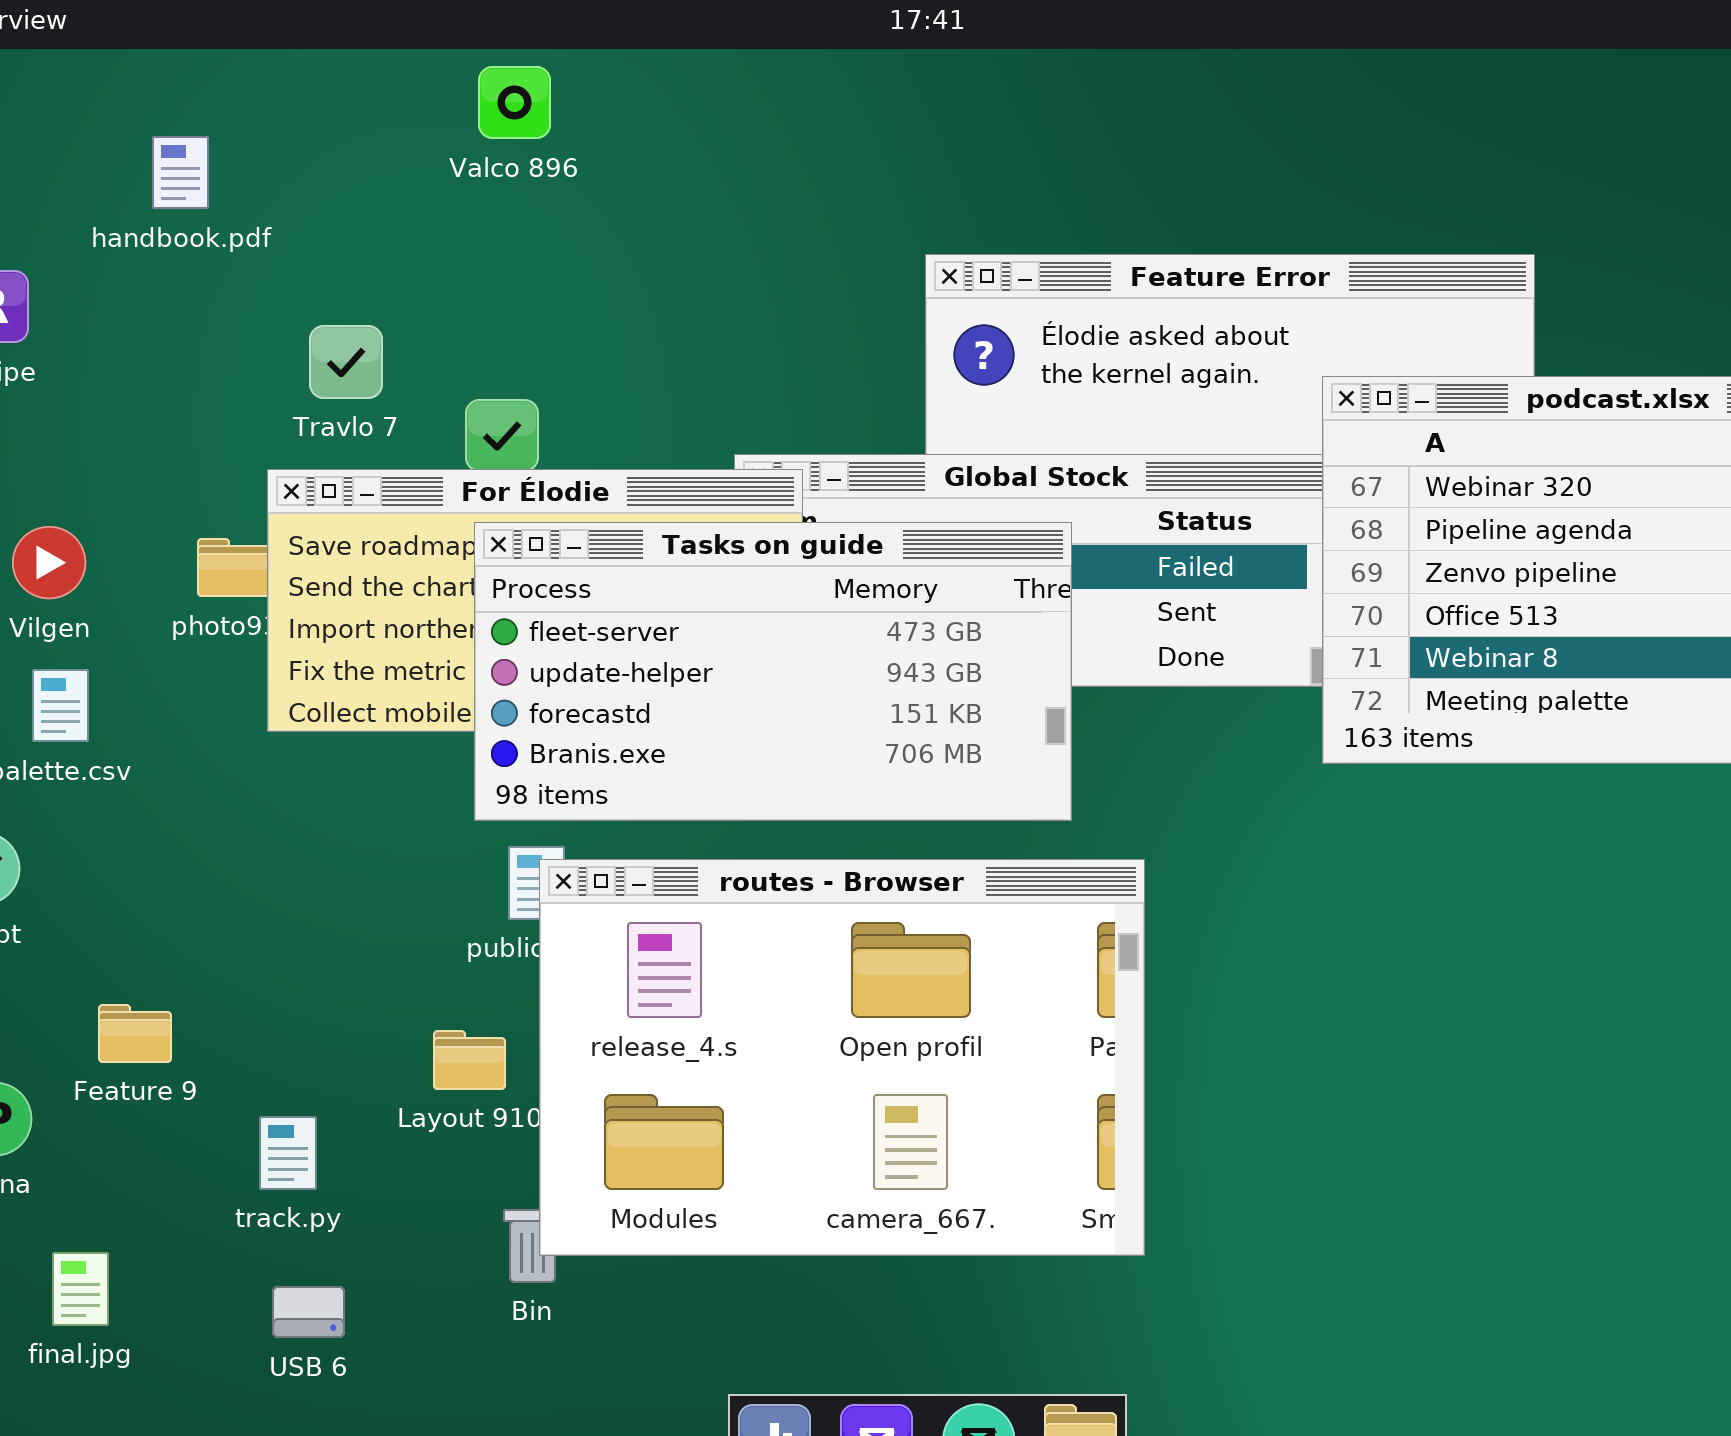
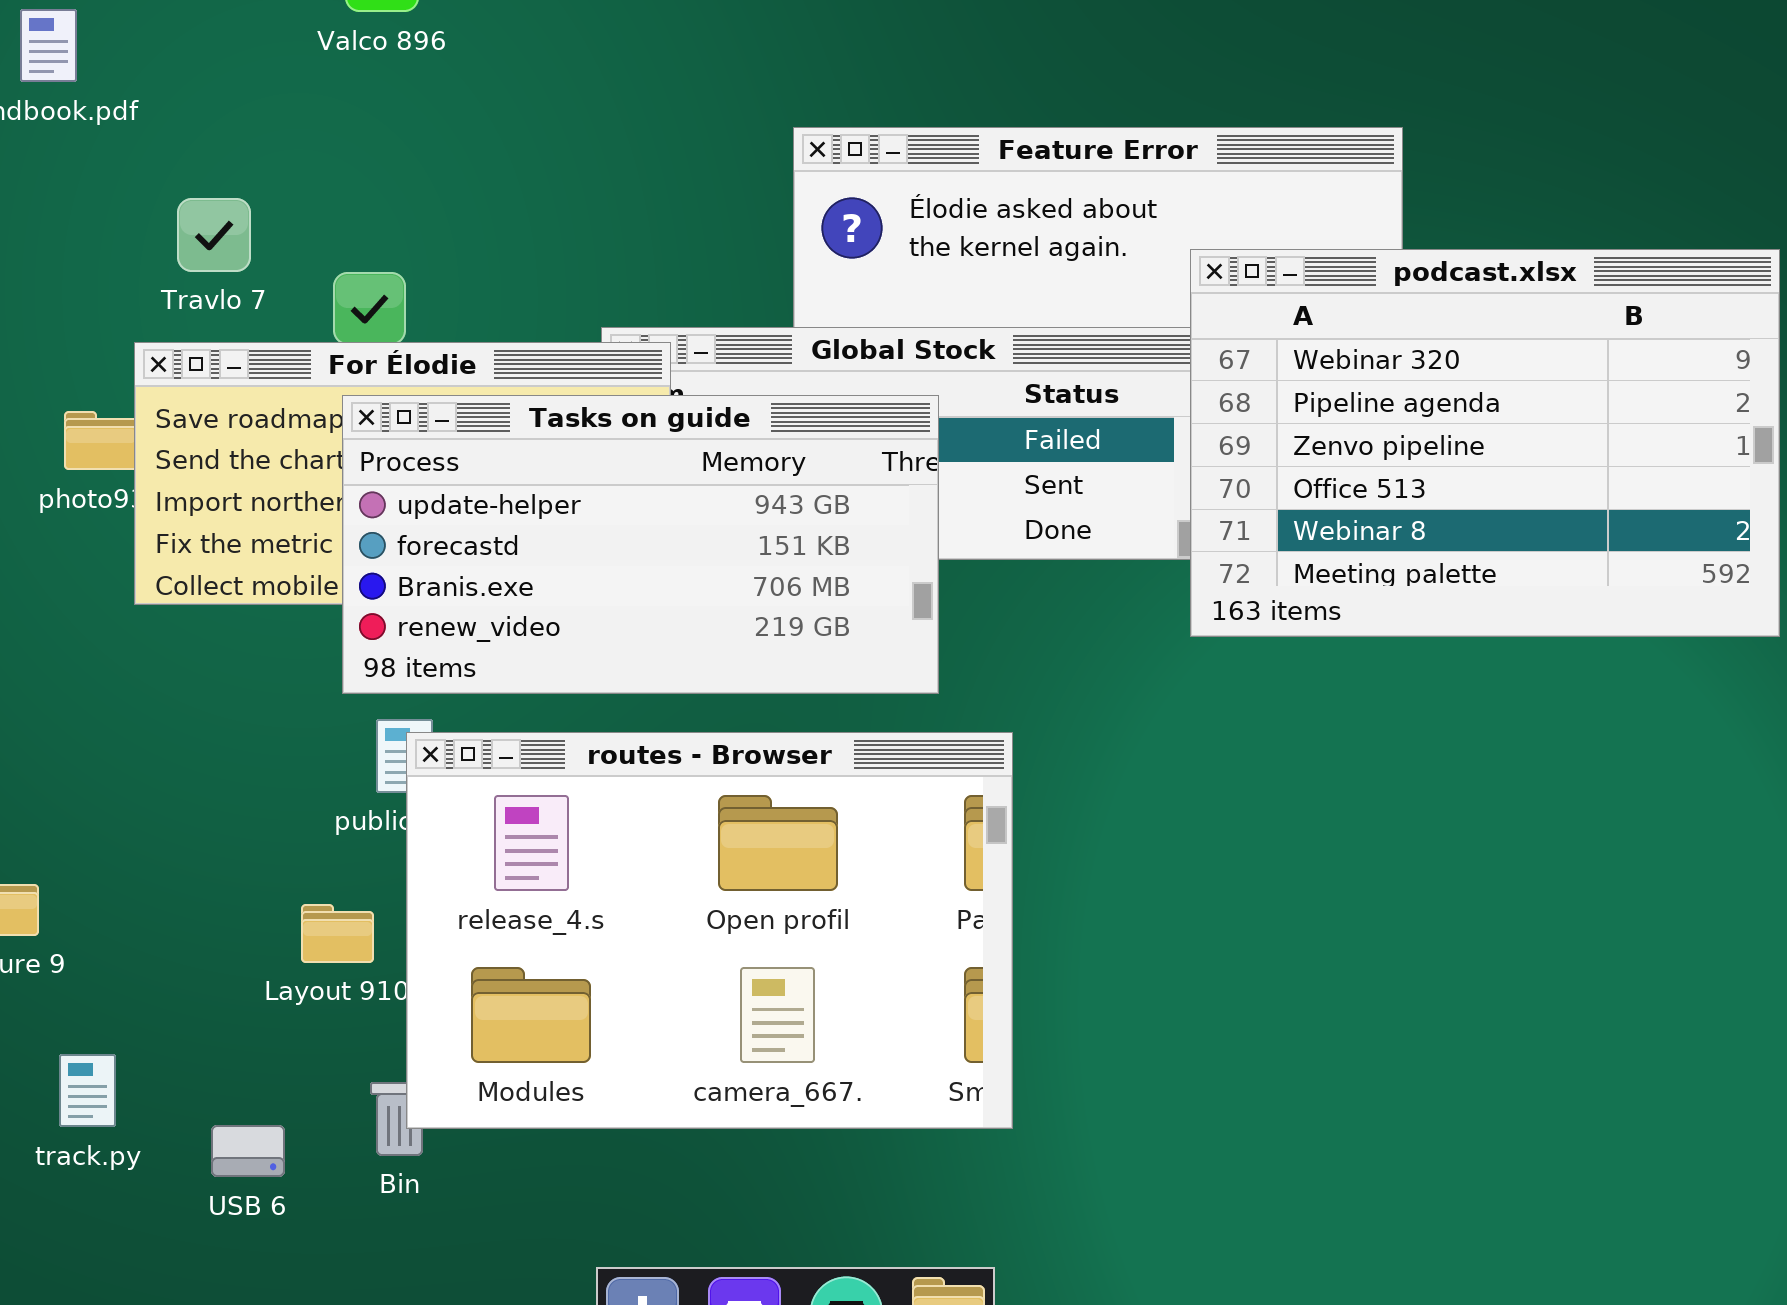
Tasks on guide: [474,522,1072,821] -> [342,395,939,694], scrolled down 1 row
track.py: [259,1116,317,1190] -> [59,1054,116,1127], moved
USB 6: [272,1286,345,1338] -> [211,1125,285,1177], moved

